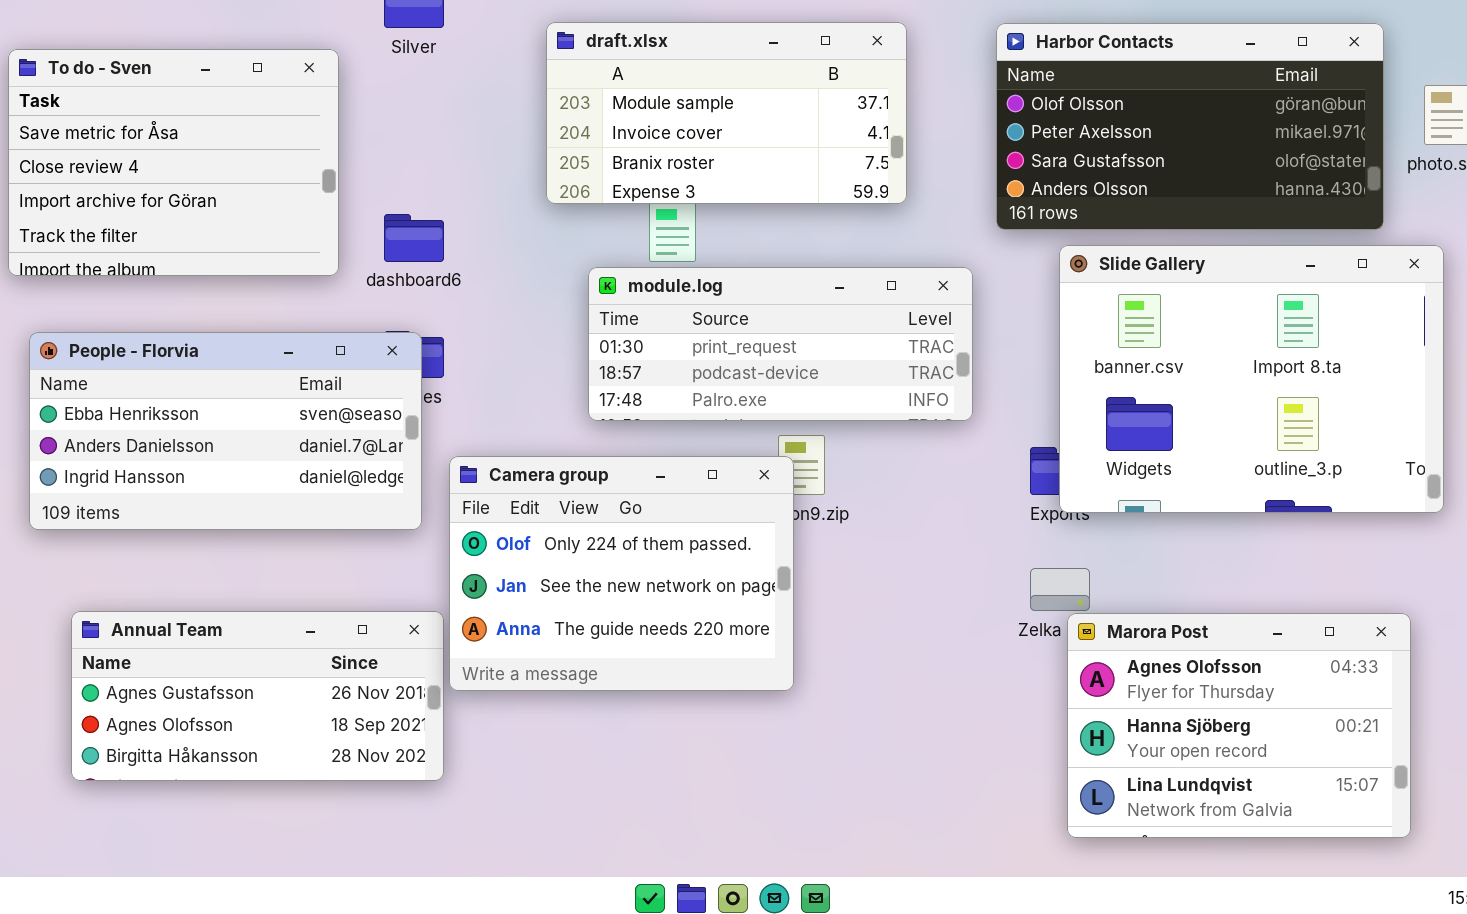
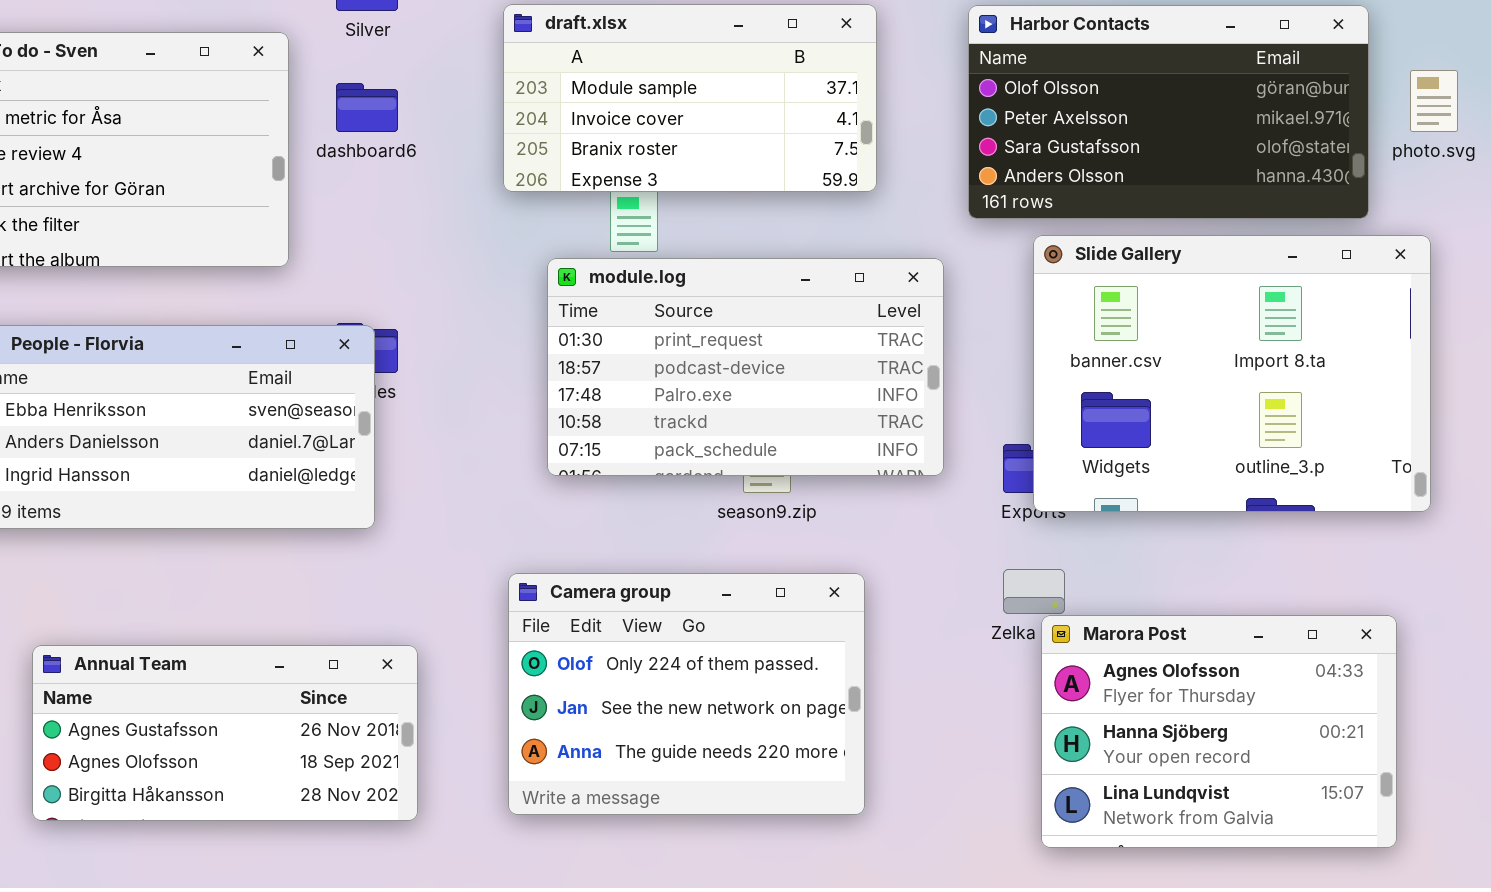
dashboard6: [384,214,444,262] -> [336,83,398,132], moved
module.log: [588,267,973,421] -> [547,258,944,476], resized
Camera group: [449,456,794,691] -> [508,573,865,815], moved
Annual Team: [71,611,444,781] -> [32,645,418,821], moved

